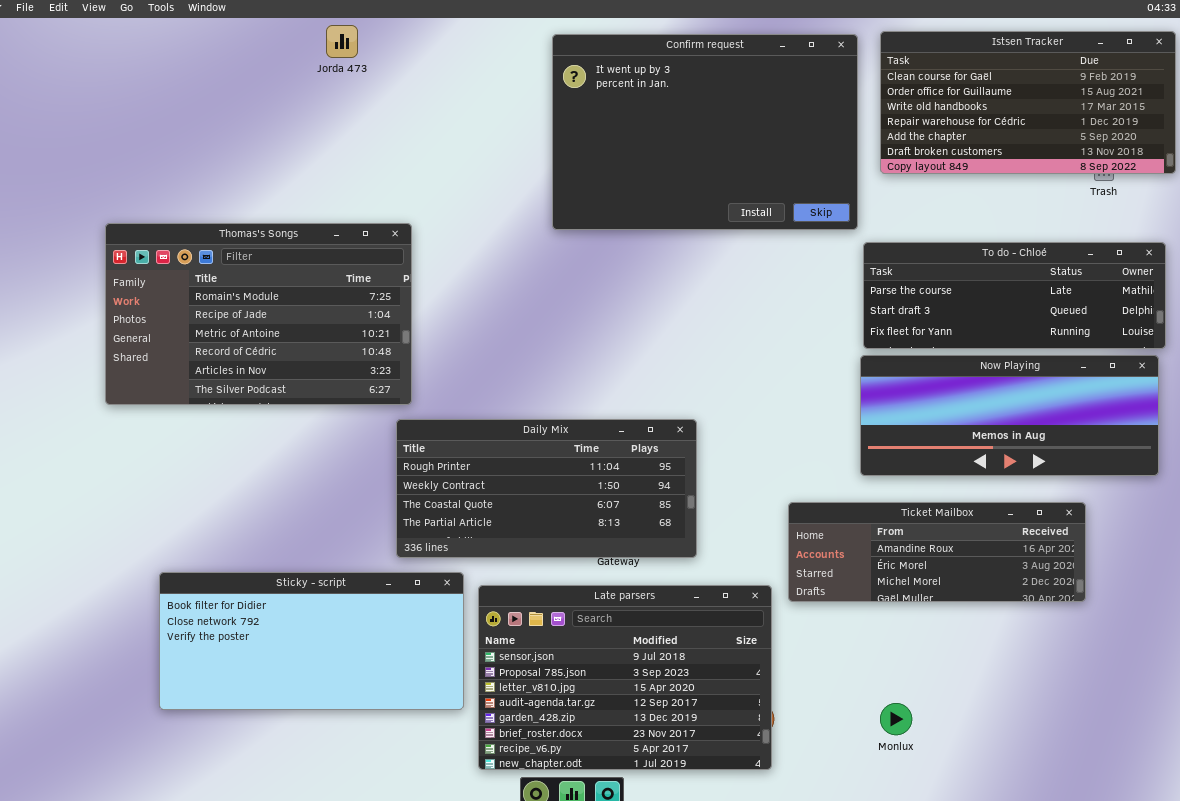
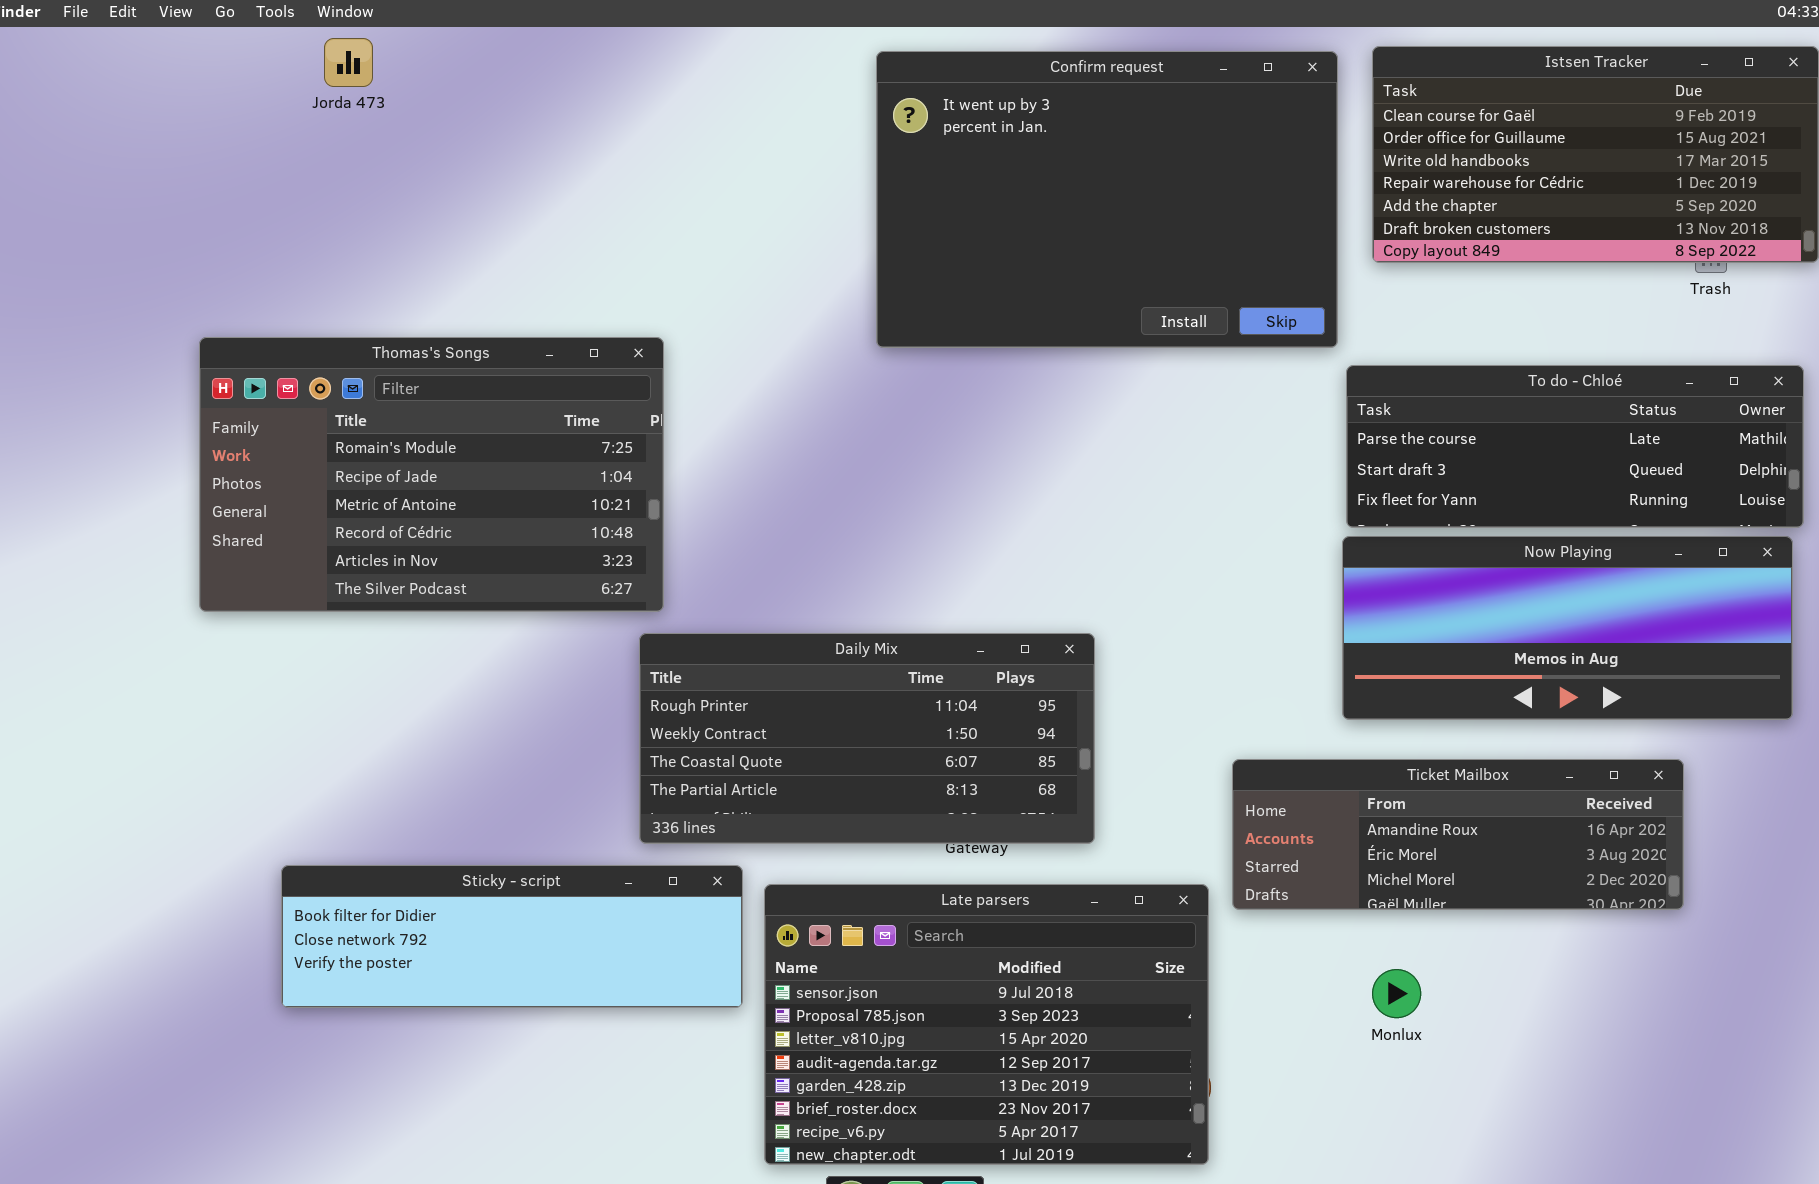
Jorda 473: [326,25,358,58] -> [324,38,373,87], moved
Sticky - script: [159,572,464,710] -> [281,865,743,1008], resized
Monlux: [880,703,912,735] -> [1372,969,1421,1018], moved

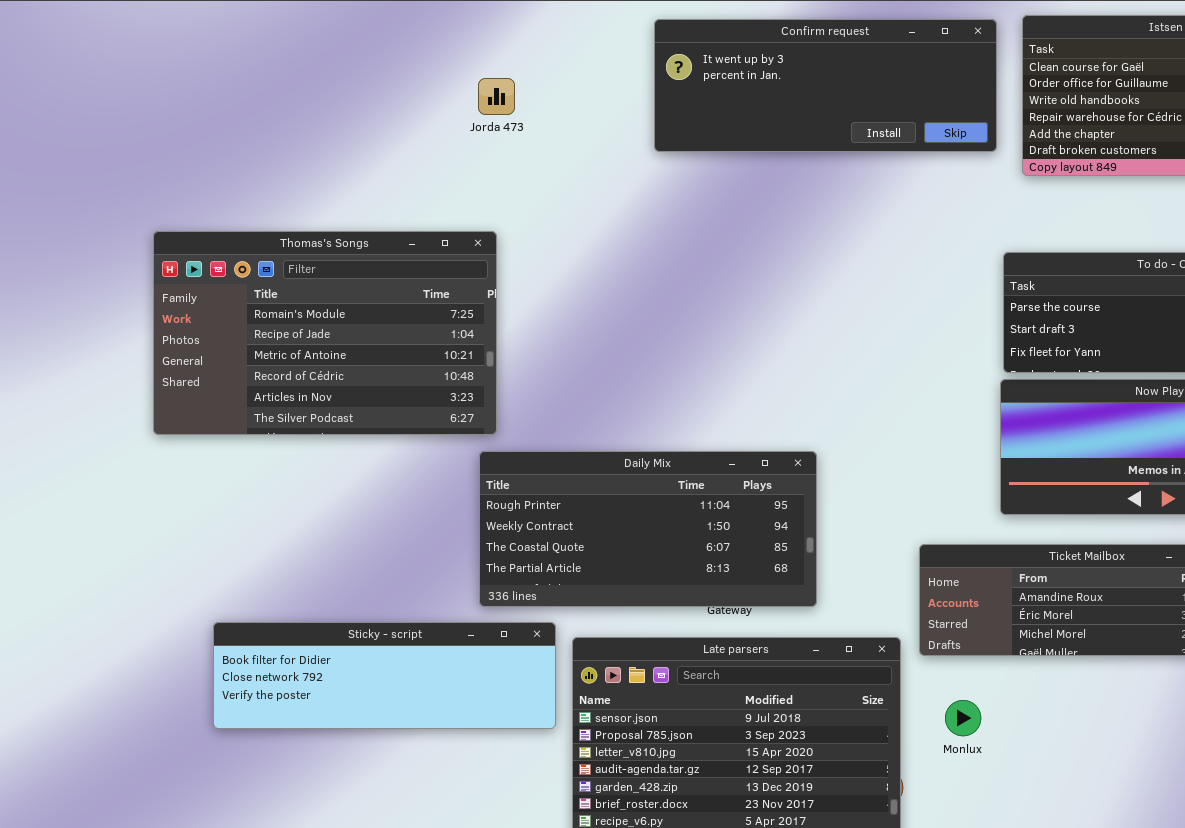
Jorda 473: [324,38,373,87] -> [478,78,515,115], moved
Confirm request: [876,51,1338,348] -> [654,19,997,152], resized
Monlux: [1372,969,1421,1018] -> [945,700,981,736], moved

